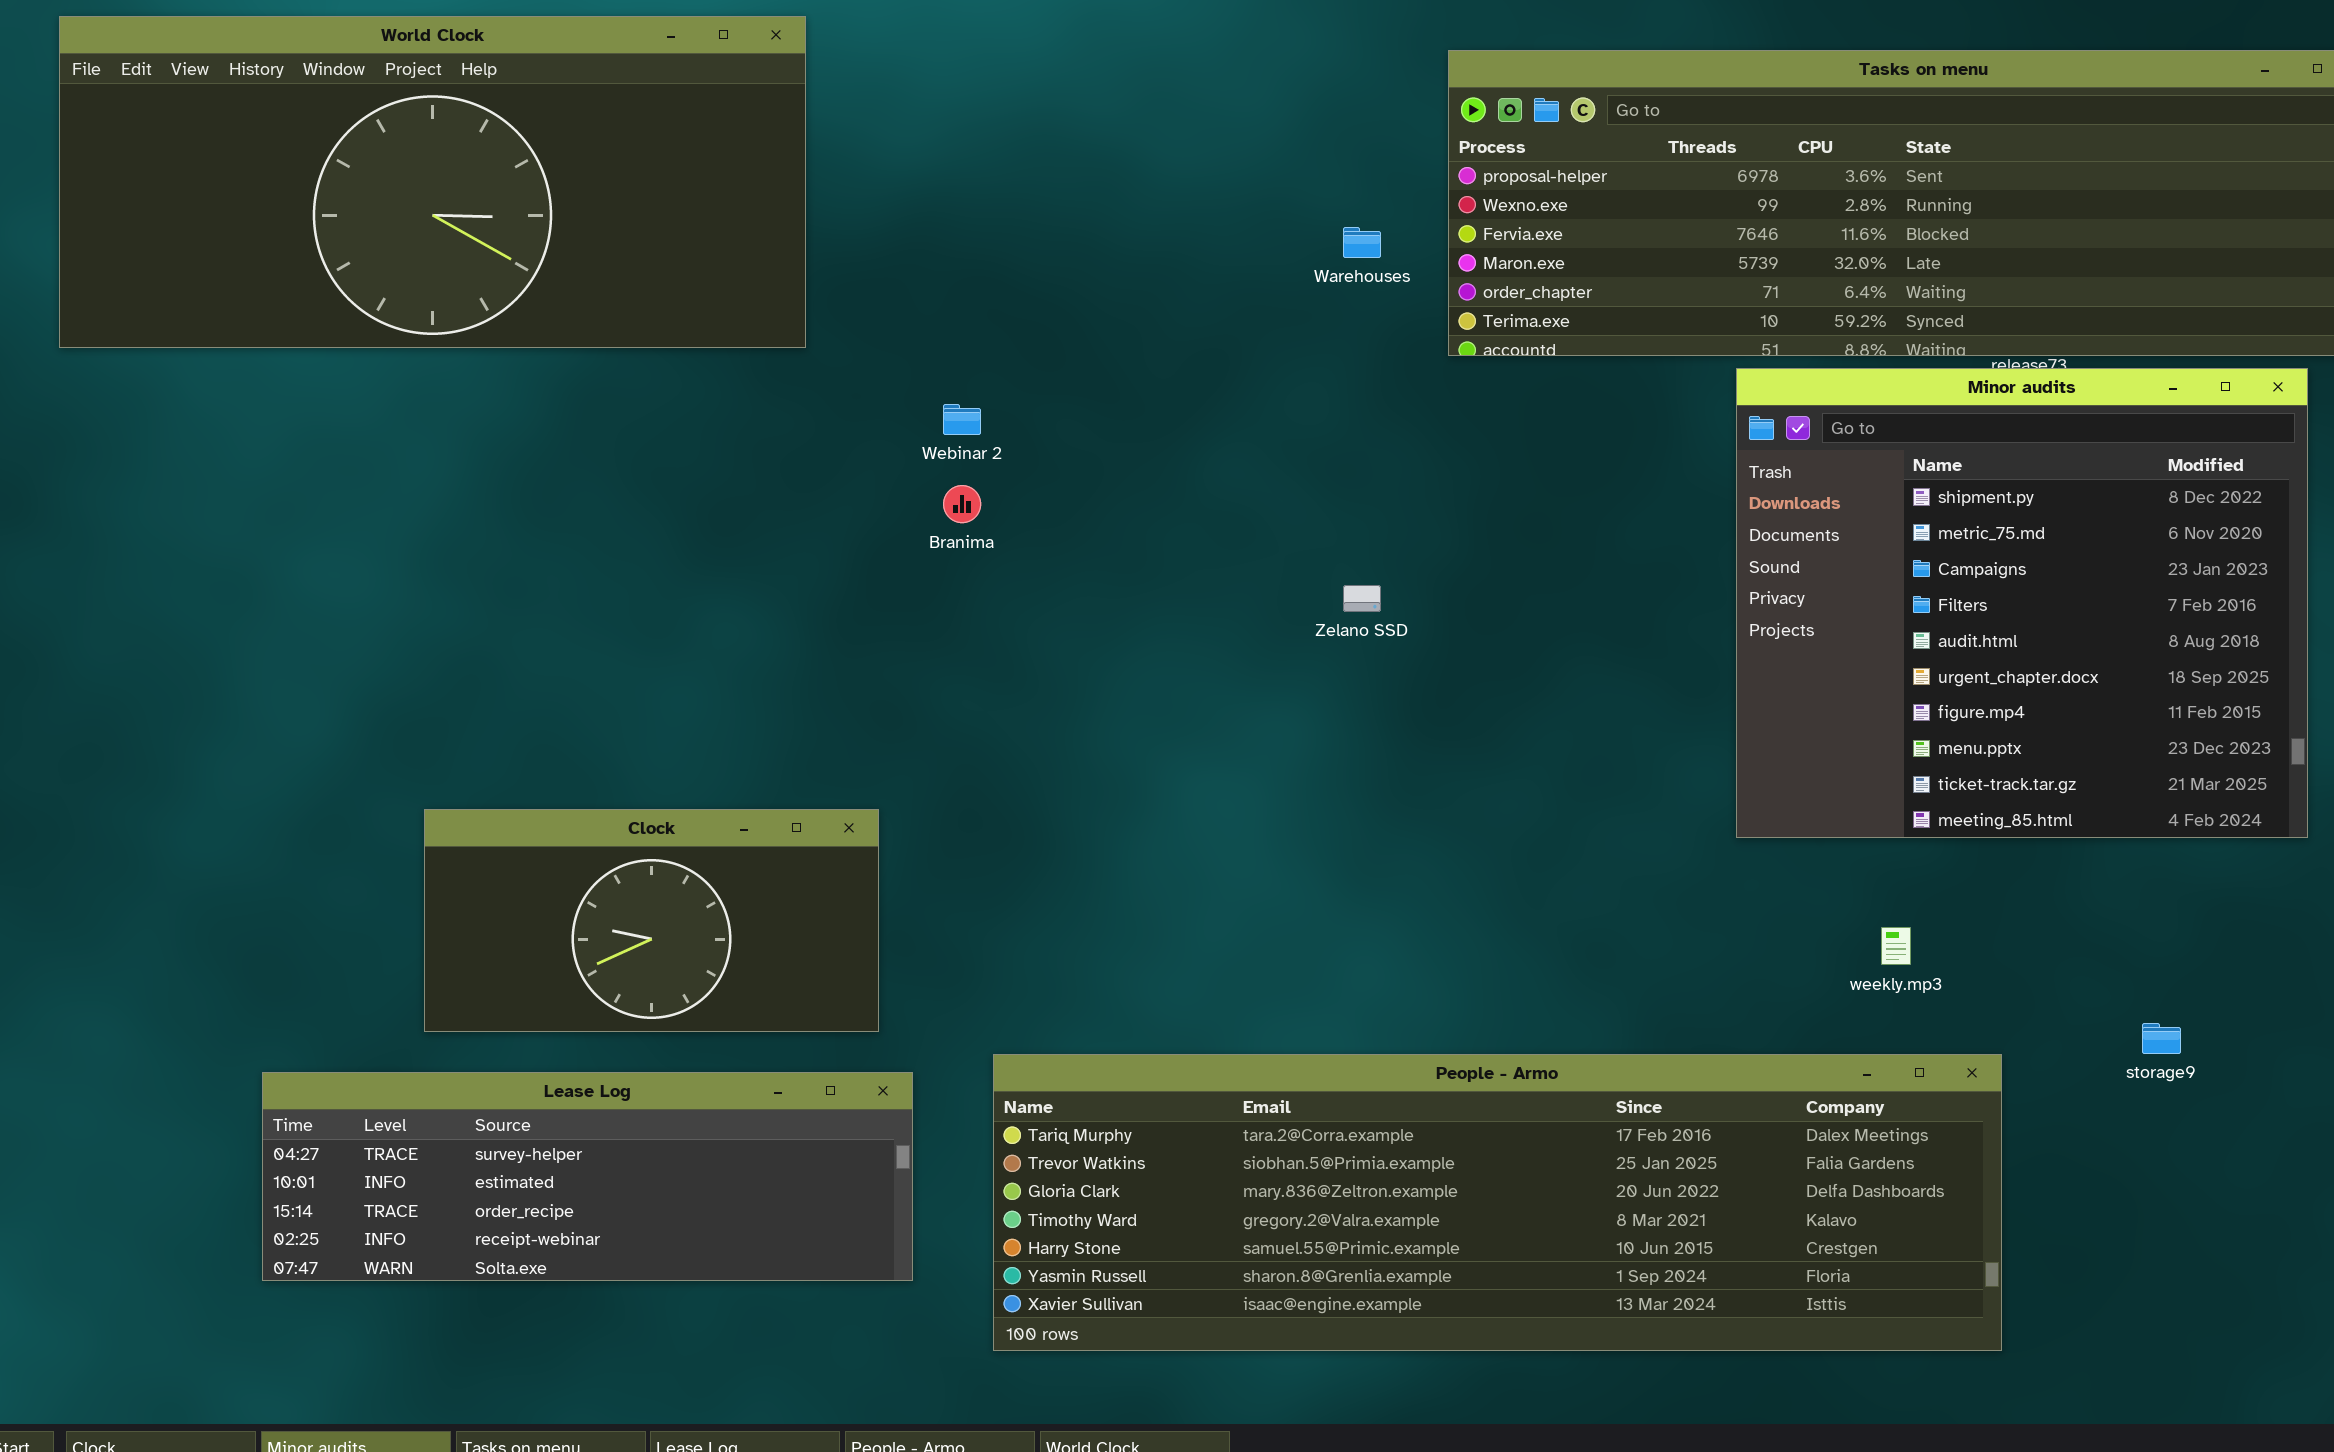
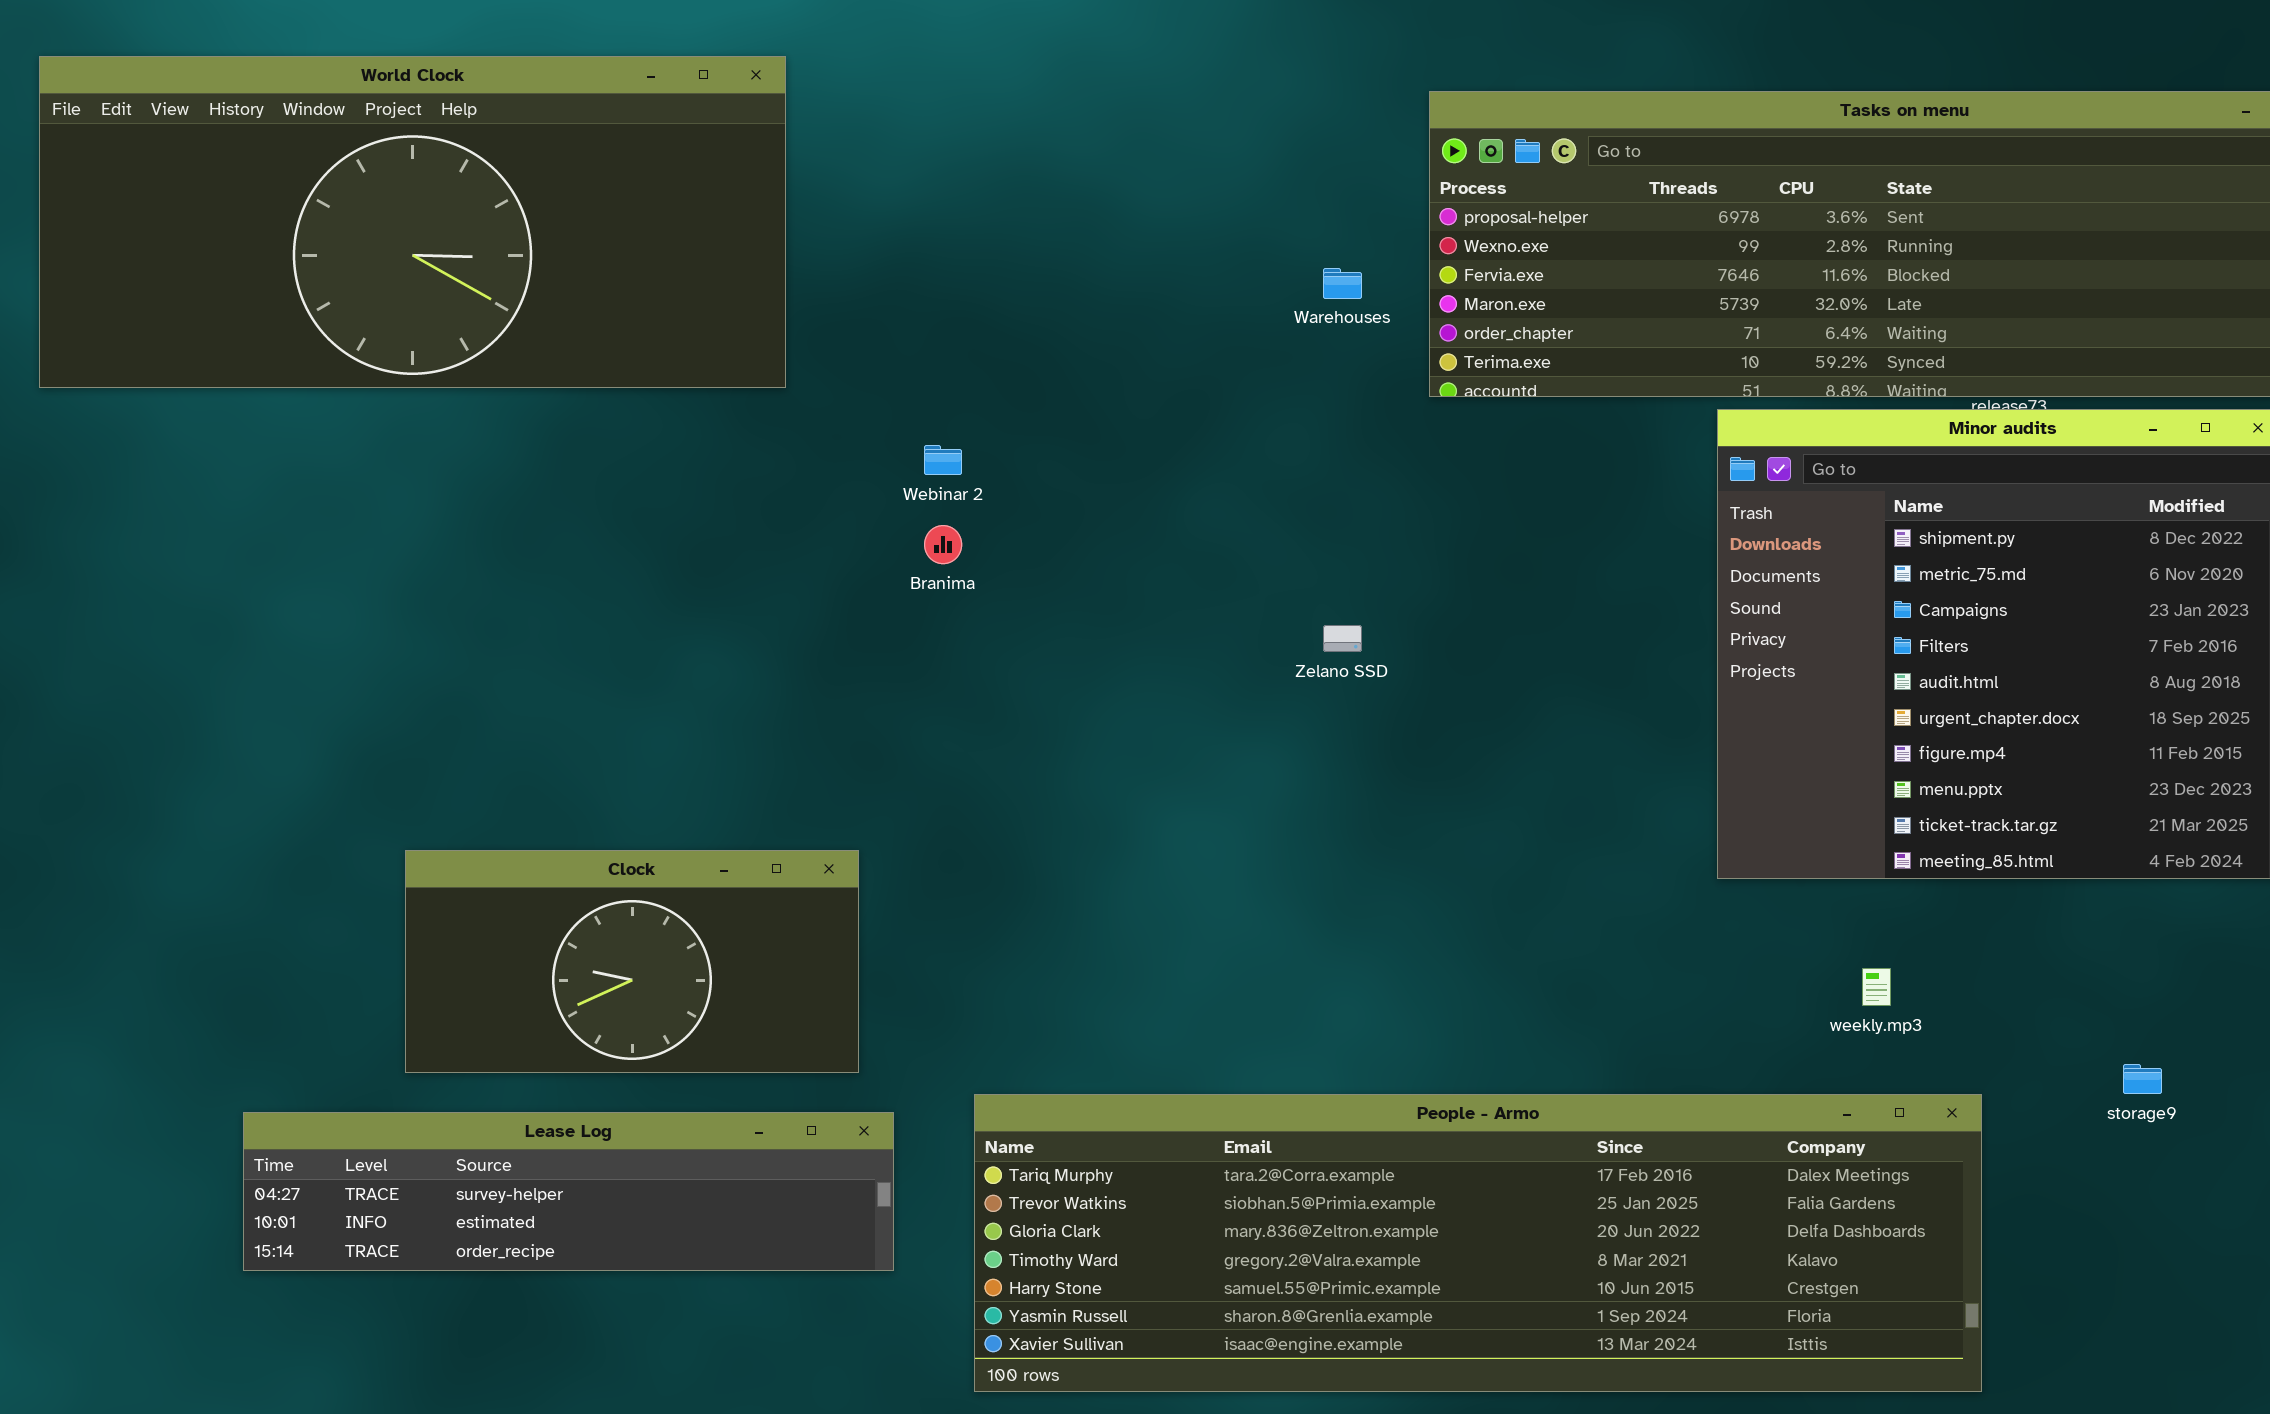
Lease Log: [262,1072,913,1281] -> [243,1112,894,1271], resized

